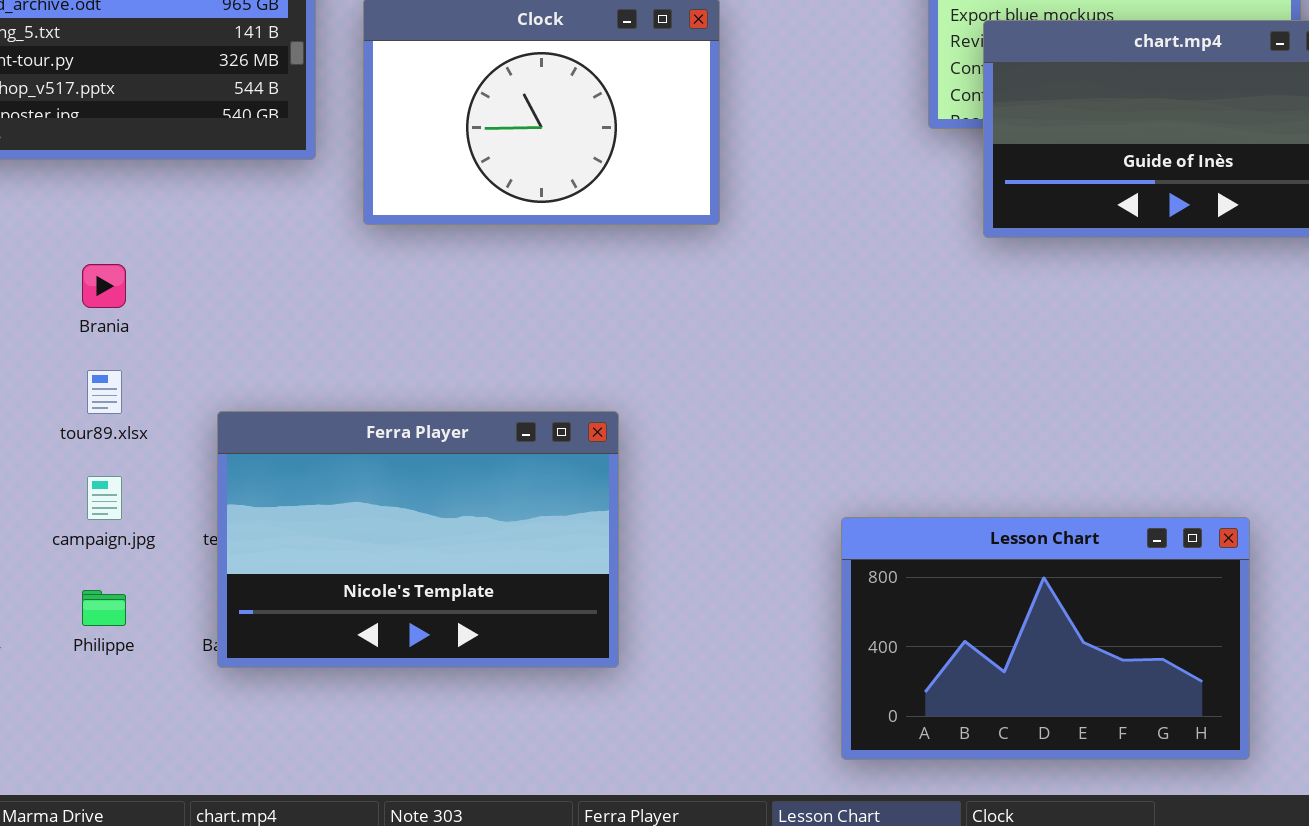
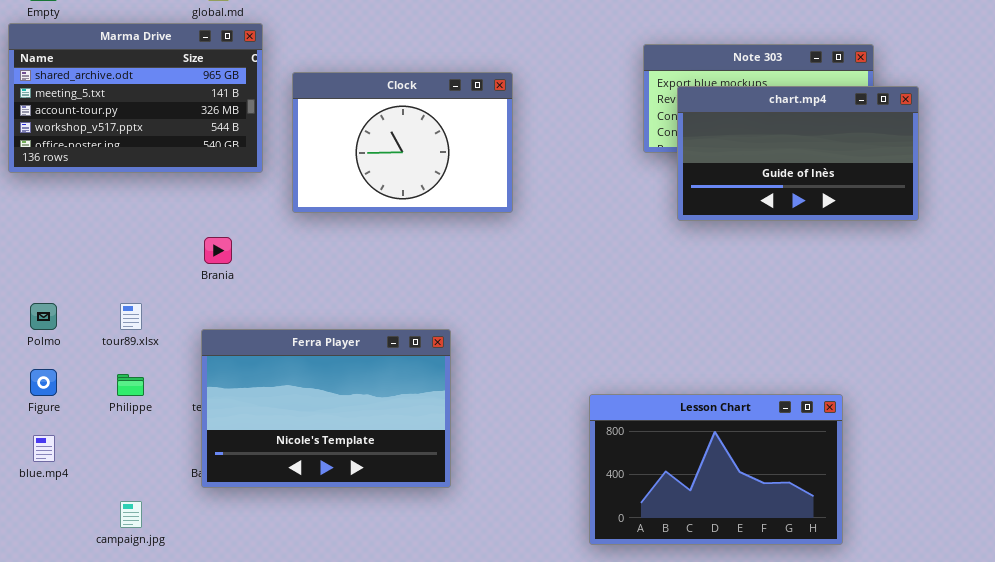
Brania: [82,264,126,308] -> [204,237,232,264], moved
campaign.jpg: [87,476,122,520] -> [120,501,142,528], moved
Philippe: [82,590,126,626] -> [117,374,144,396], moved

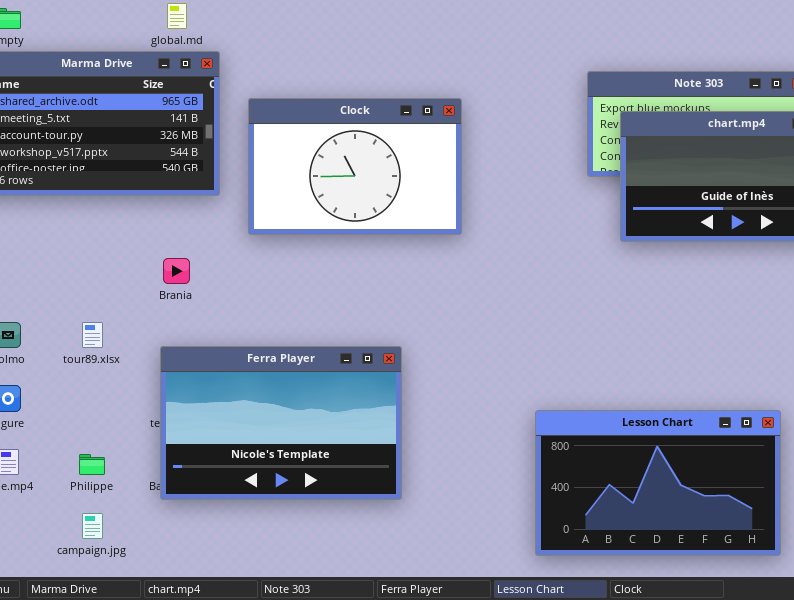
Philippe: [117,374,144,396] -> [79,454,105,475], moved

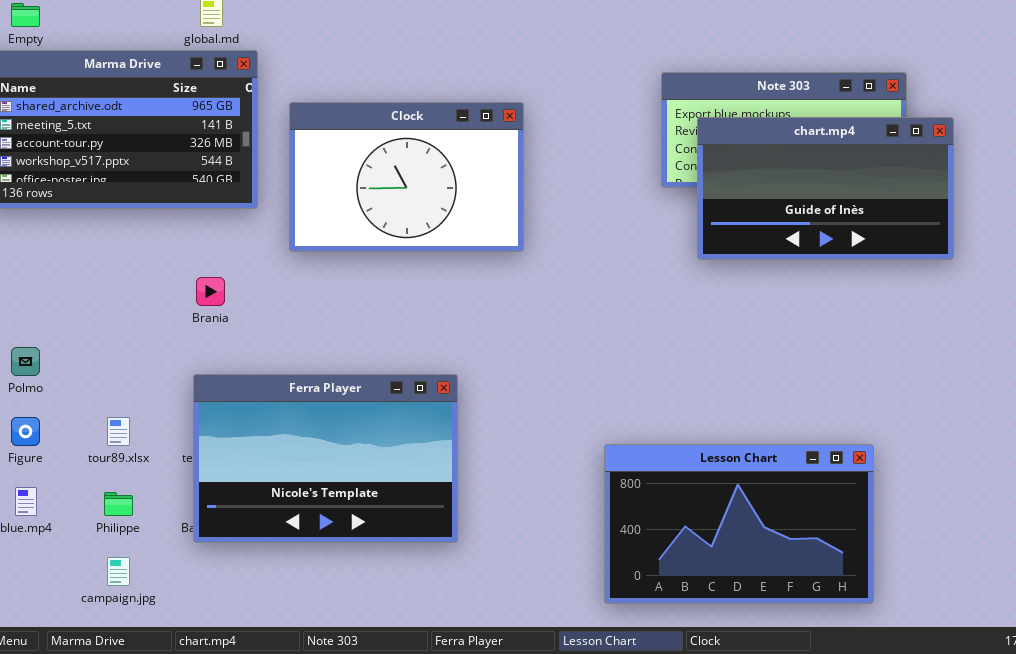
tour89.xlsx: [82,322,103,348] -> [107,417,130,446], moved

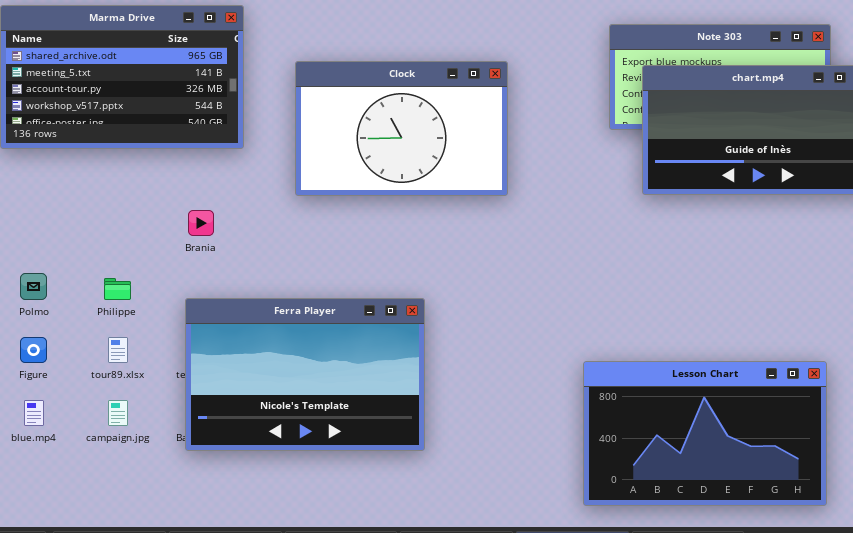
Clock: [289,102,524,252] -> [295,61,508,196], moved
Lesson Chart: [604,444,874,604] -> [583,361,827,506], moved
Philippe: [104,492,133,516] -> [104,278,131,300], moved
campaign.jpg: [107,557,130,586] -> [108,400,128,426], moved

